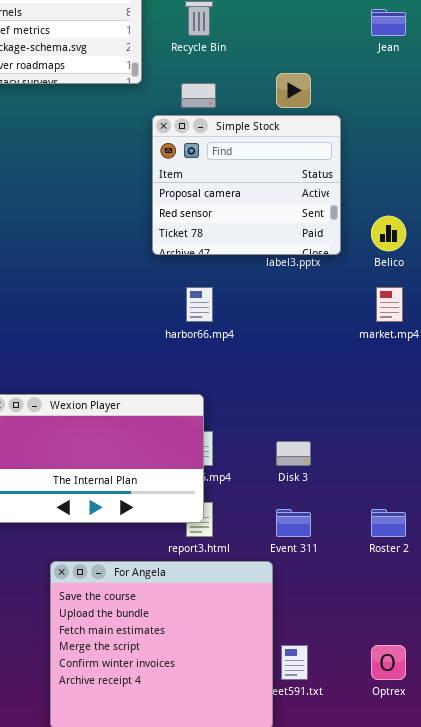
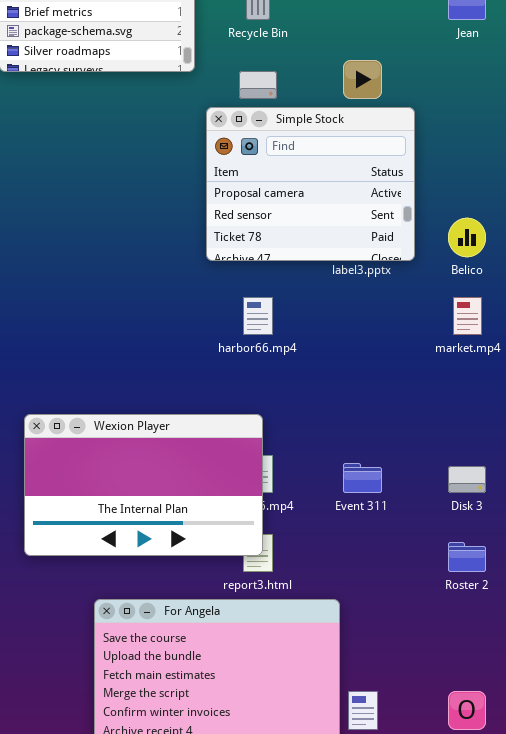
Disk 3: [276,441,311,466] -> [448,466,486,493], moved
Event 311: [276,509,311,537] -> [343,463,382,493], moved

